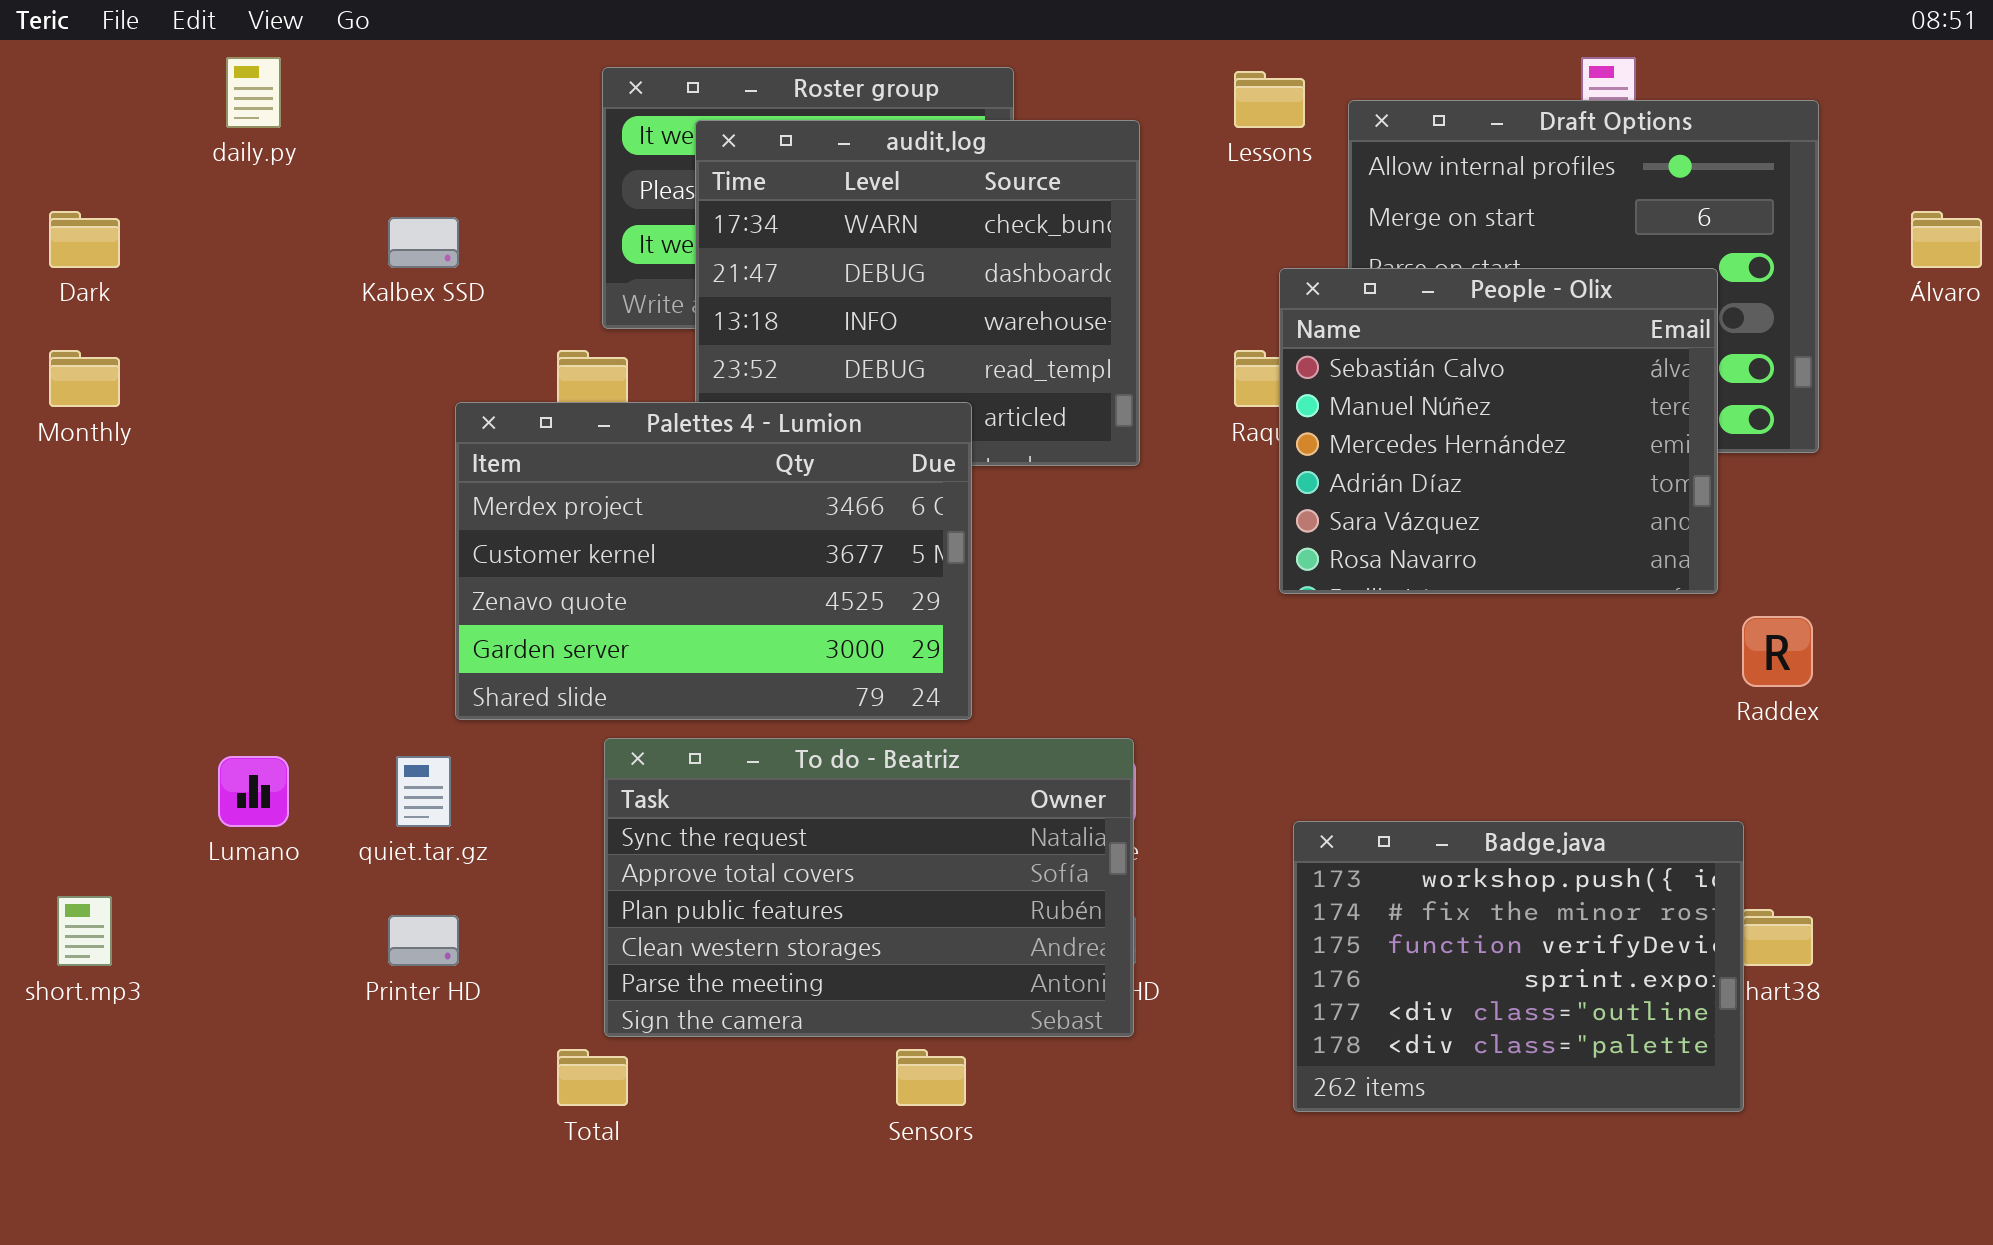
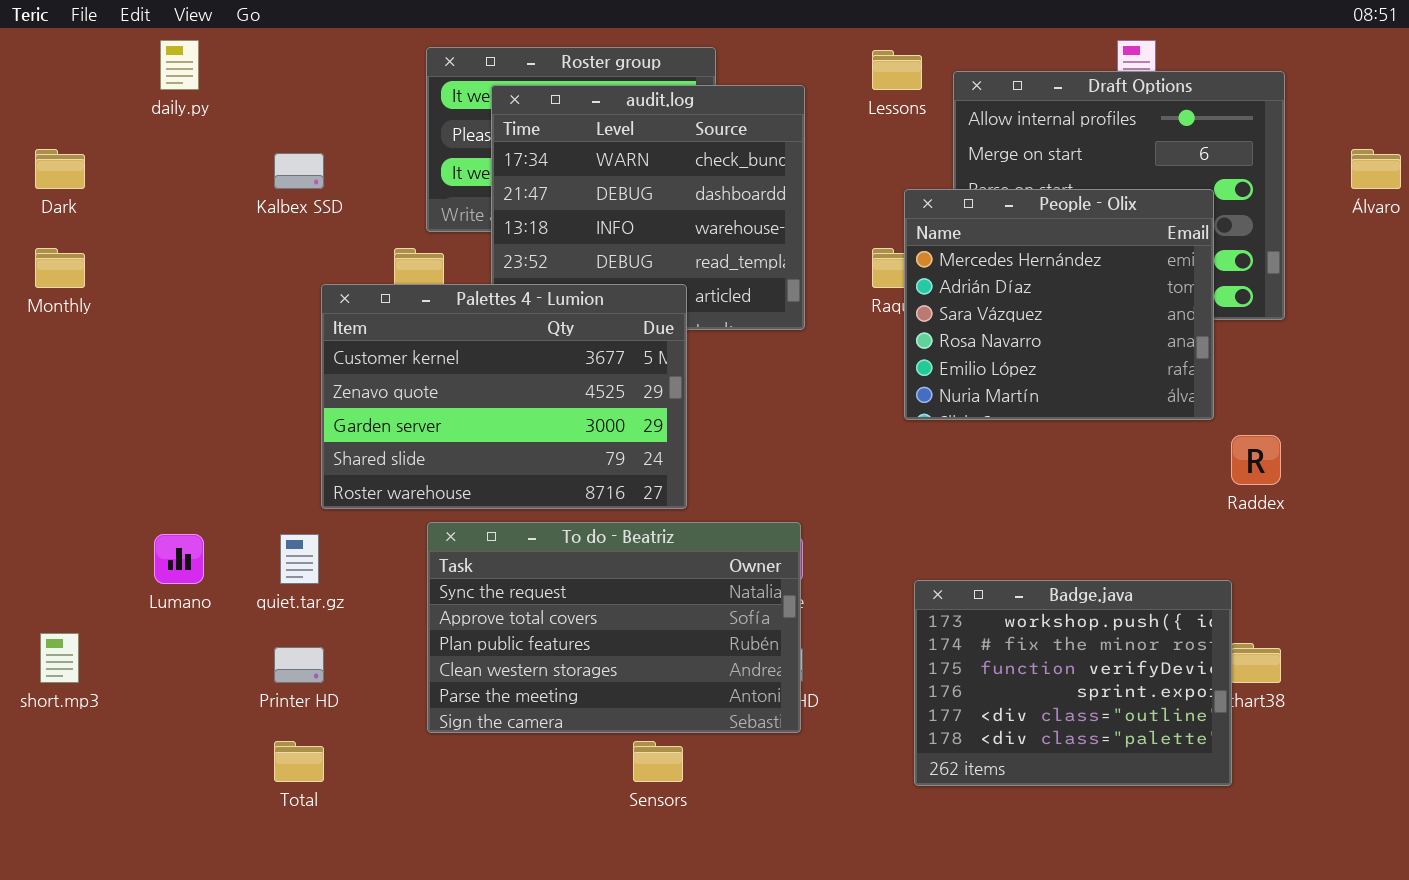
People - Olix: [1279,268,1718,594] -> [904,189,1214,420], scrolled down 2 rows
Palettes 4 - Lumion: [455,402,972,720] -> [321,284,687,509], scrolled down 1 row
Total: [557,1049,628,1106] -> [274,741,324,782], moved

